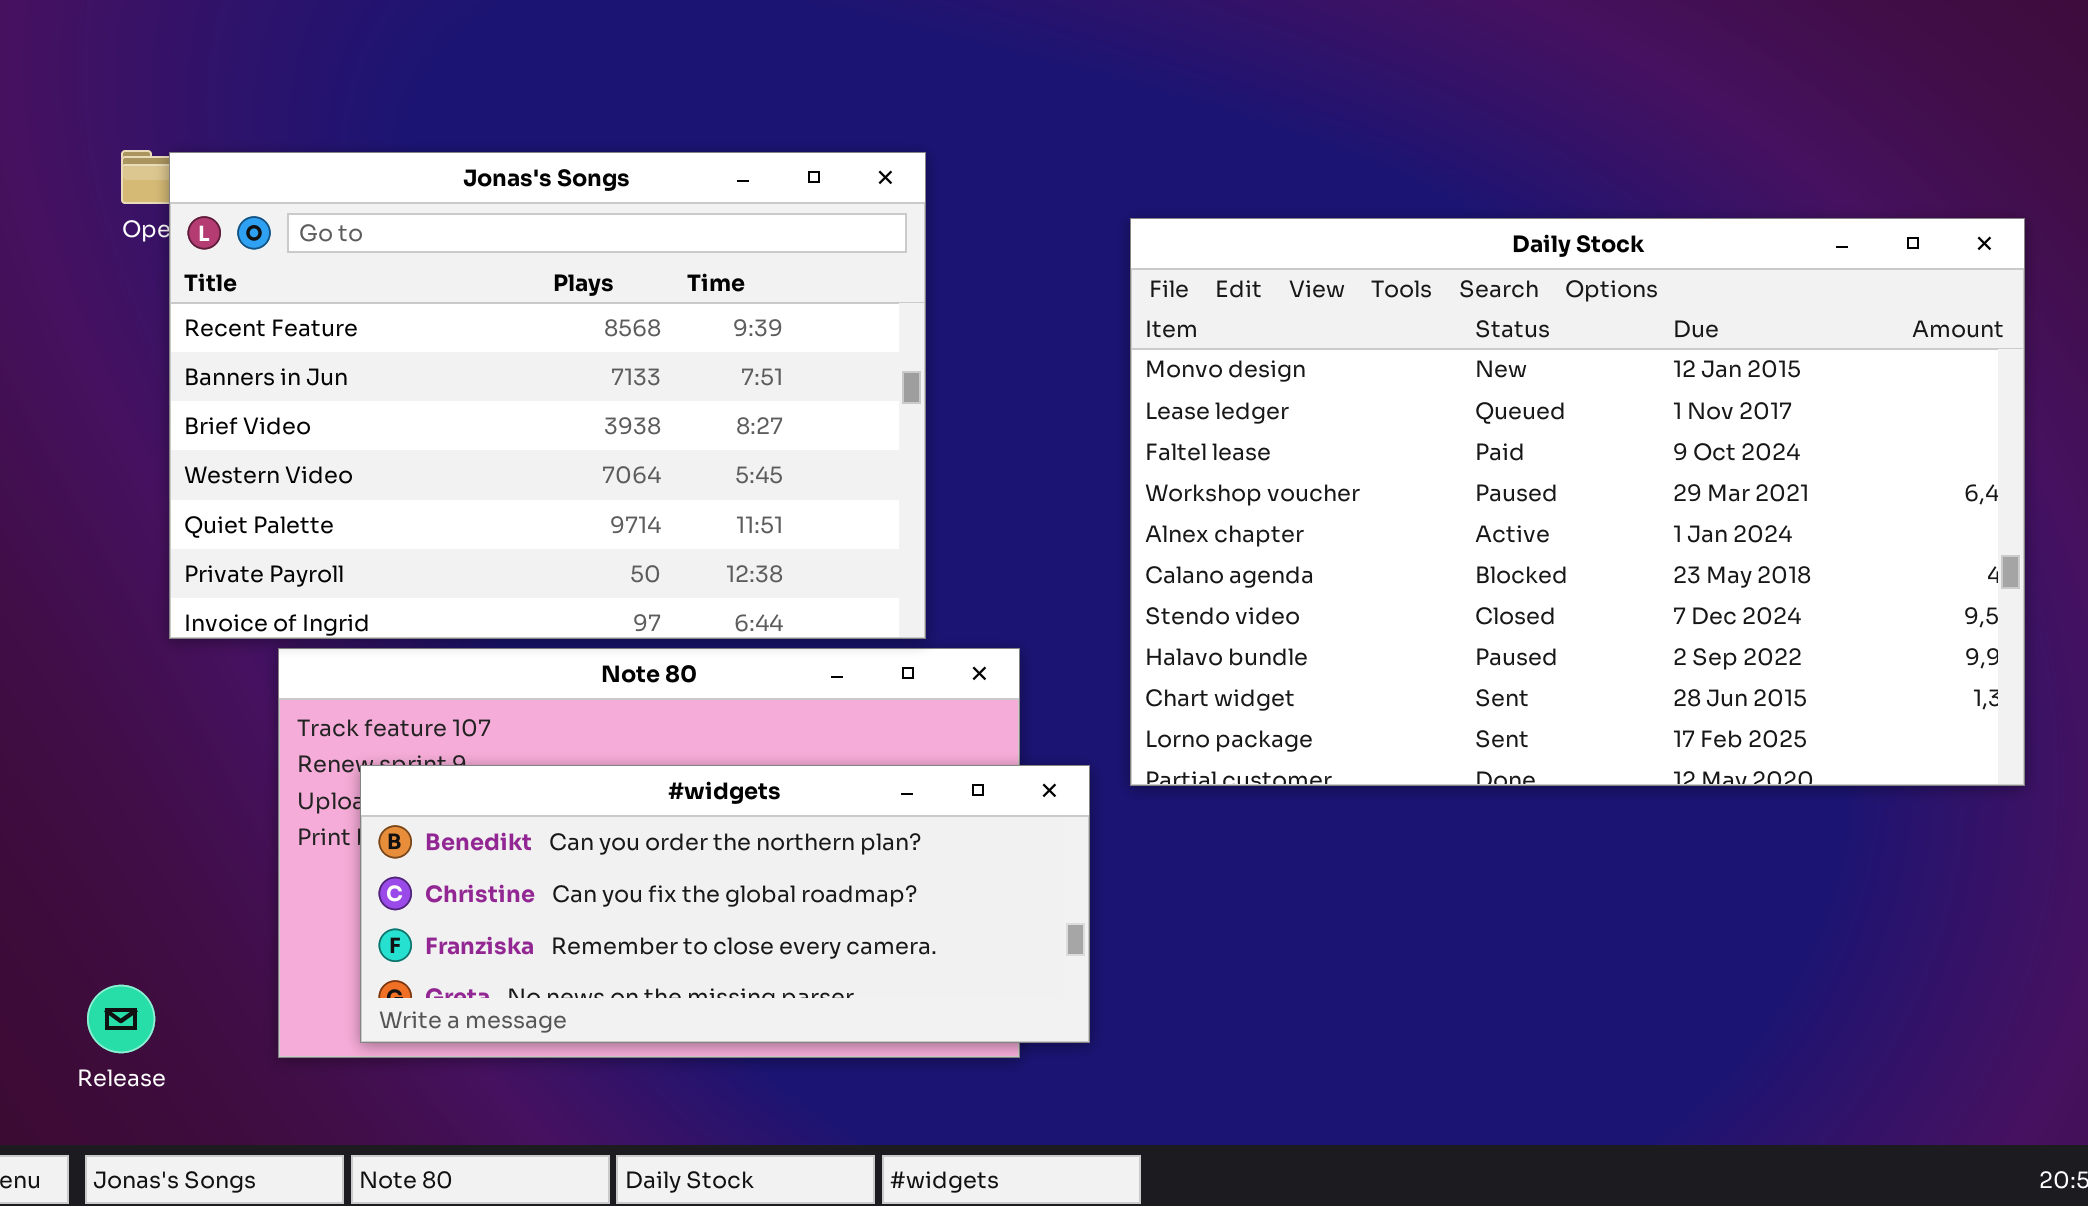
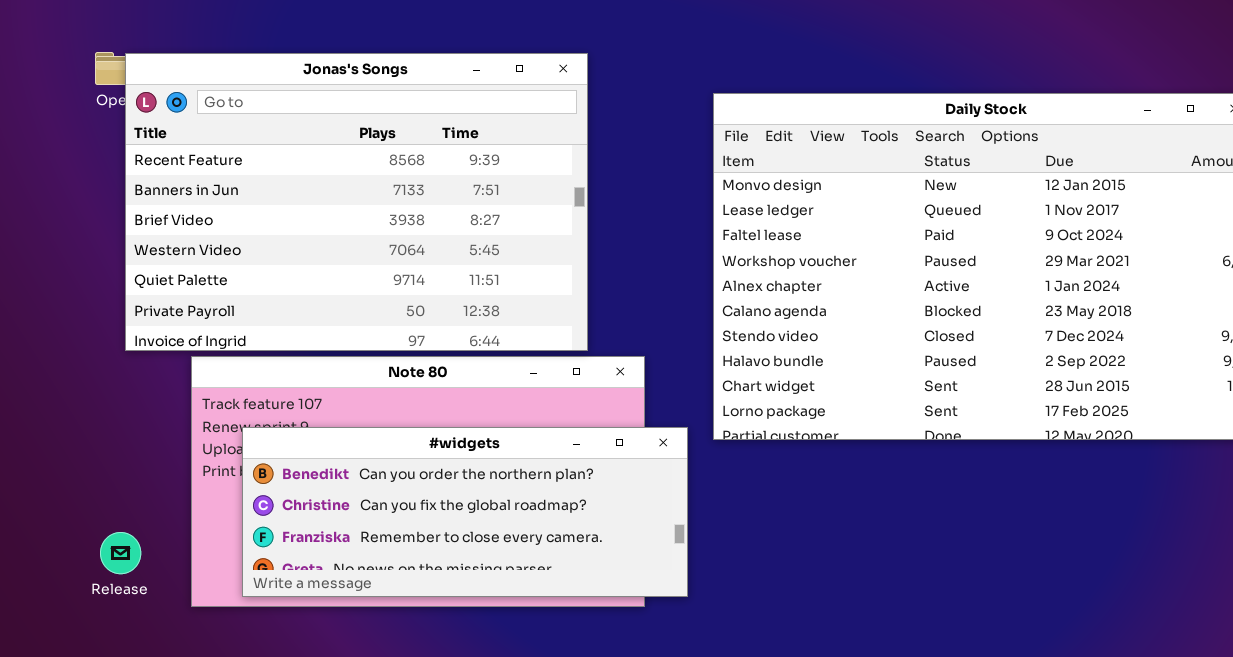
Release: [87,985,155,1053] -> [100,532,141,574], moved

